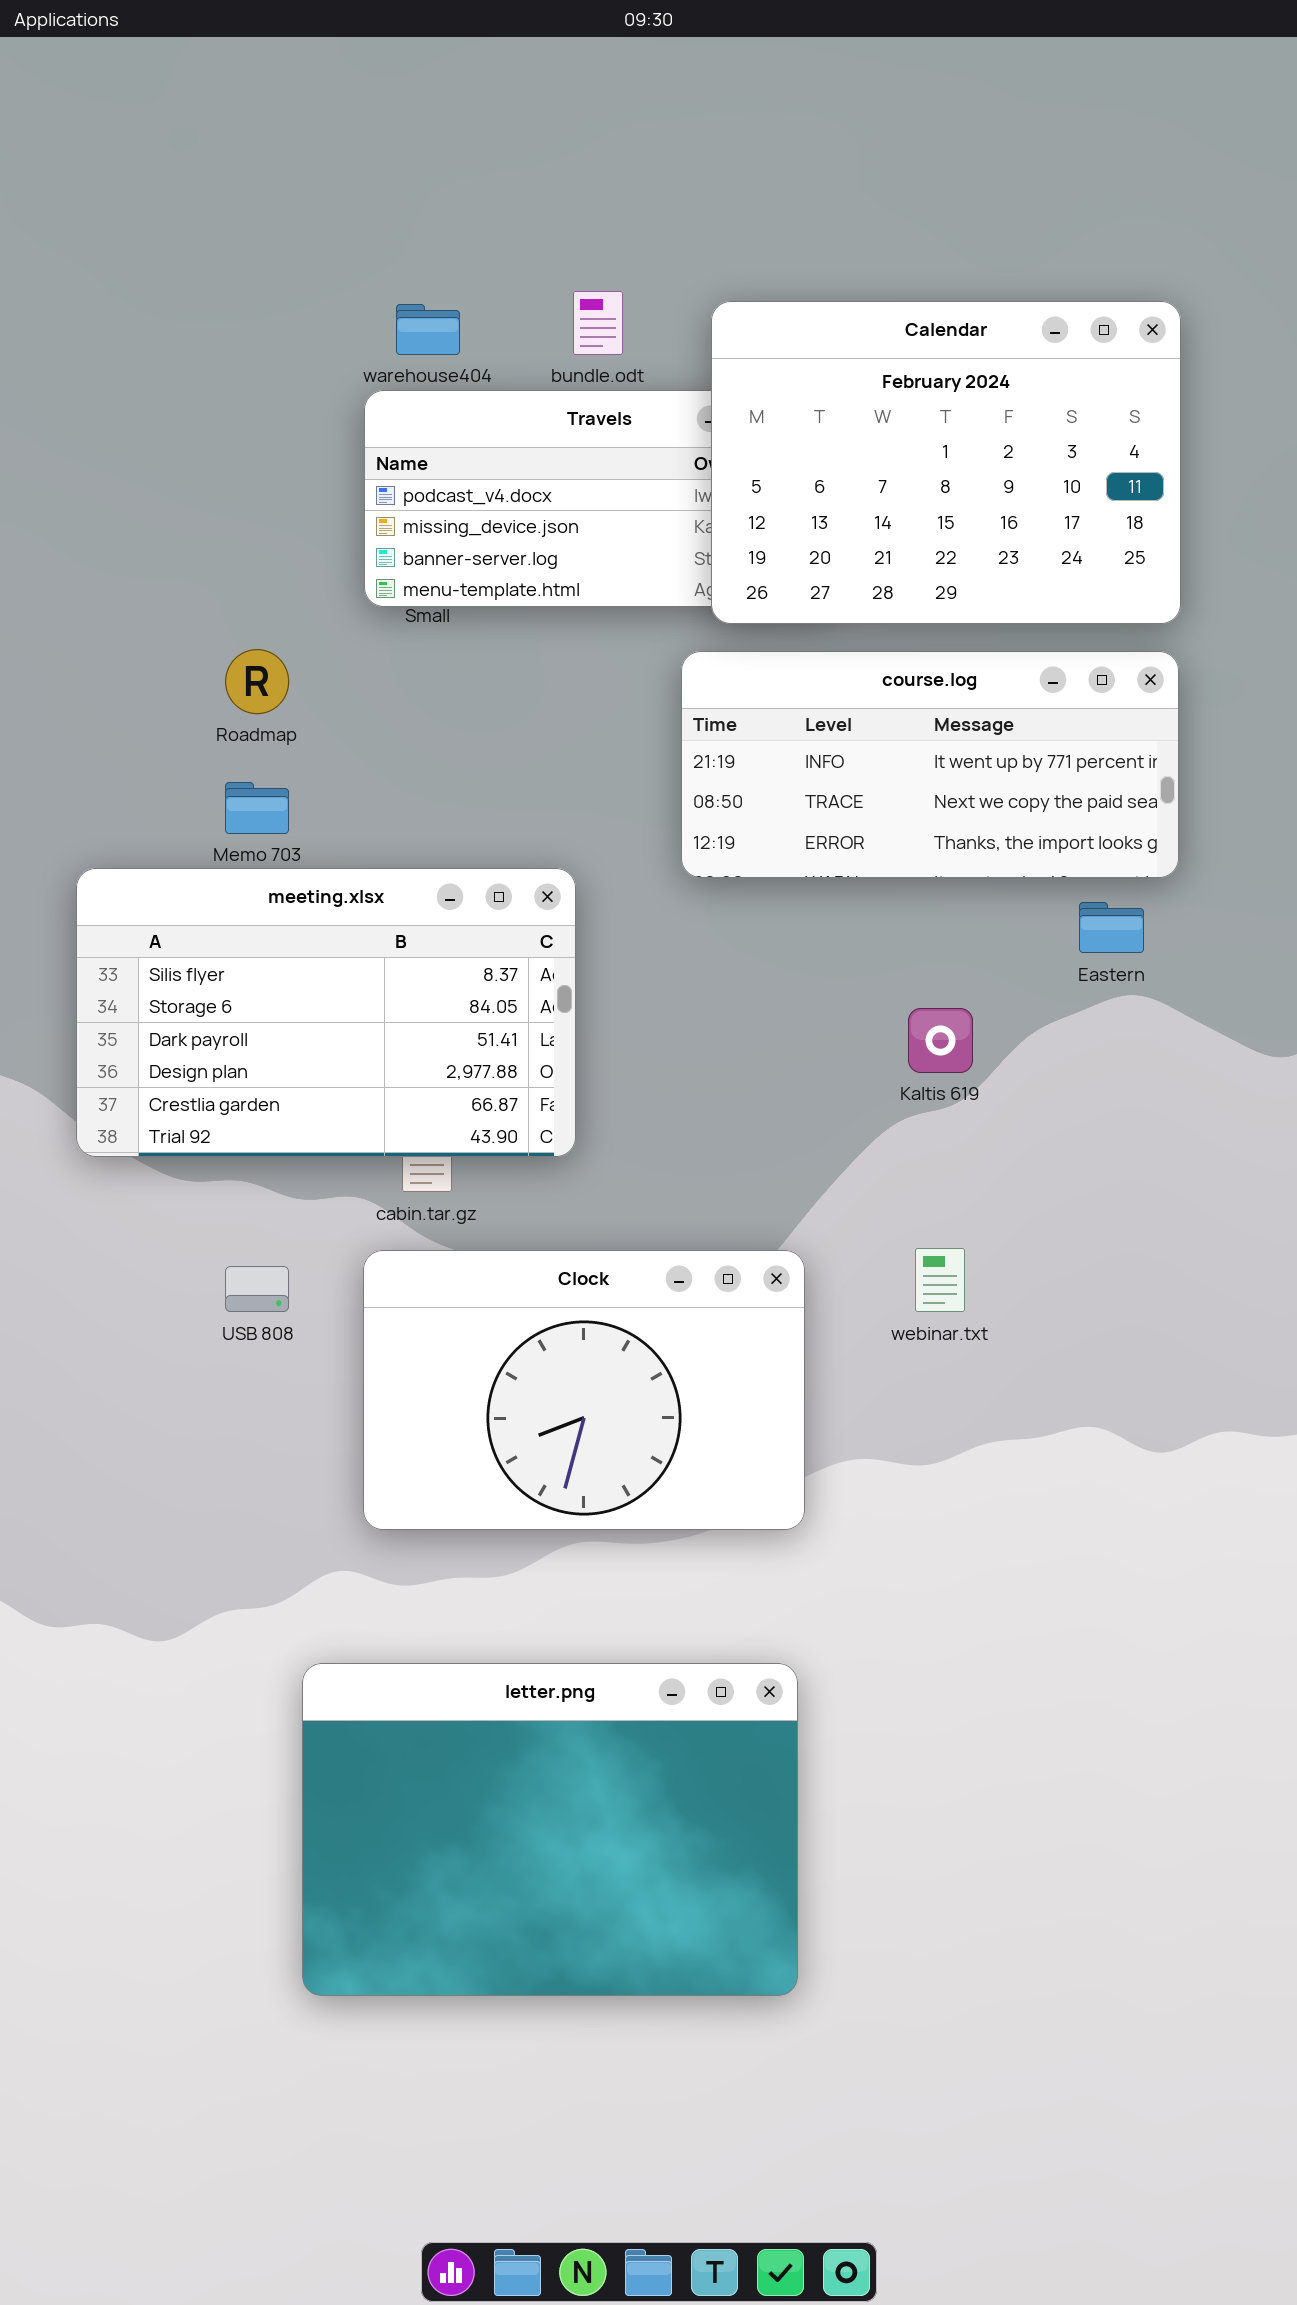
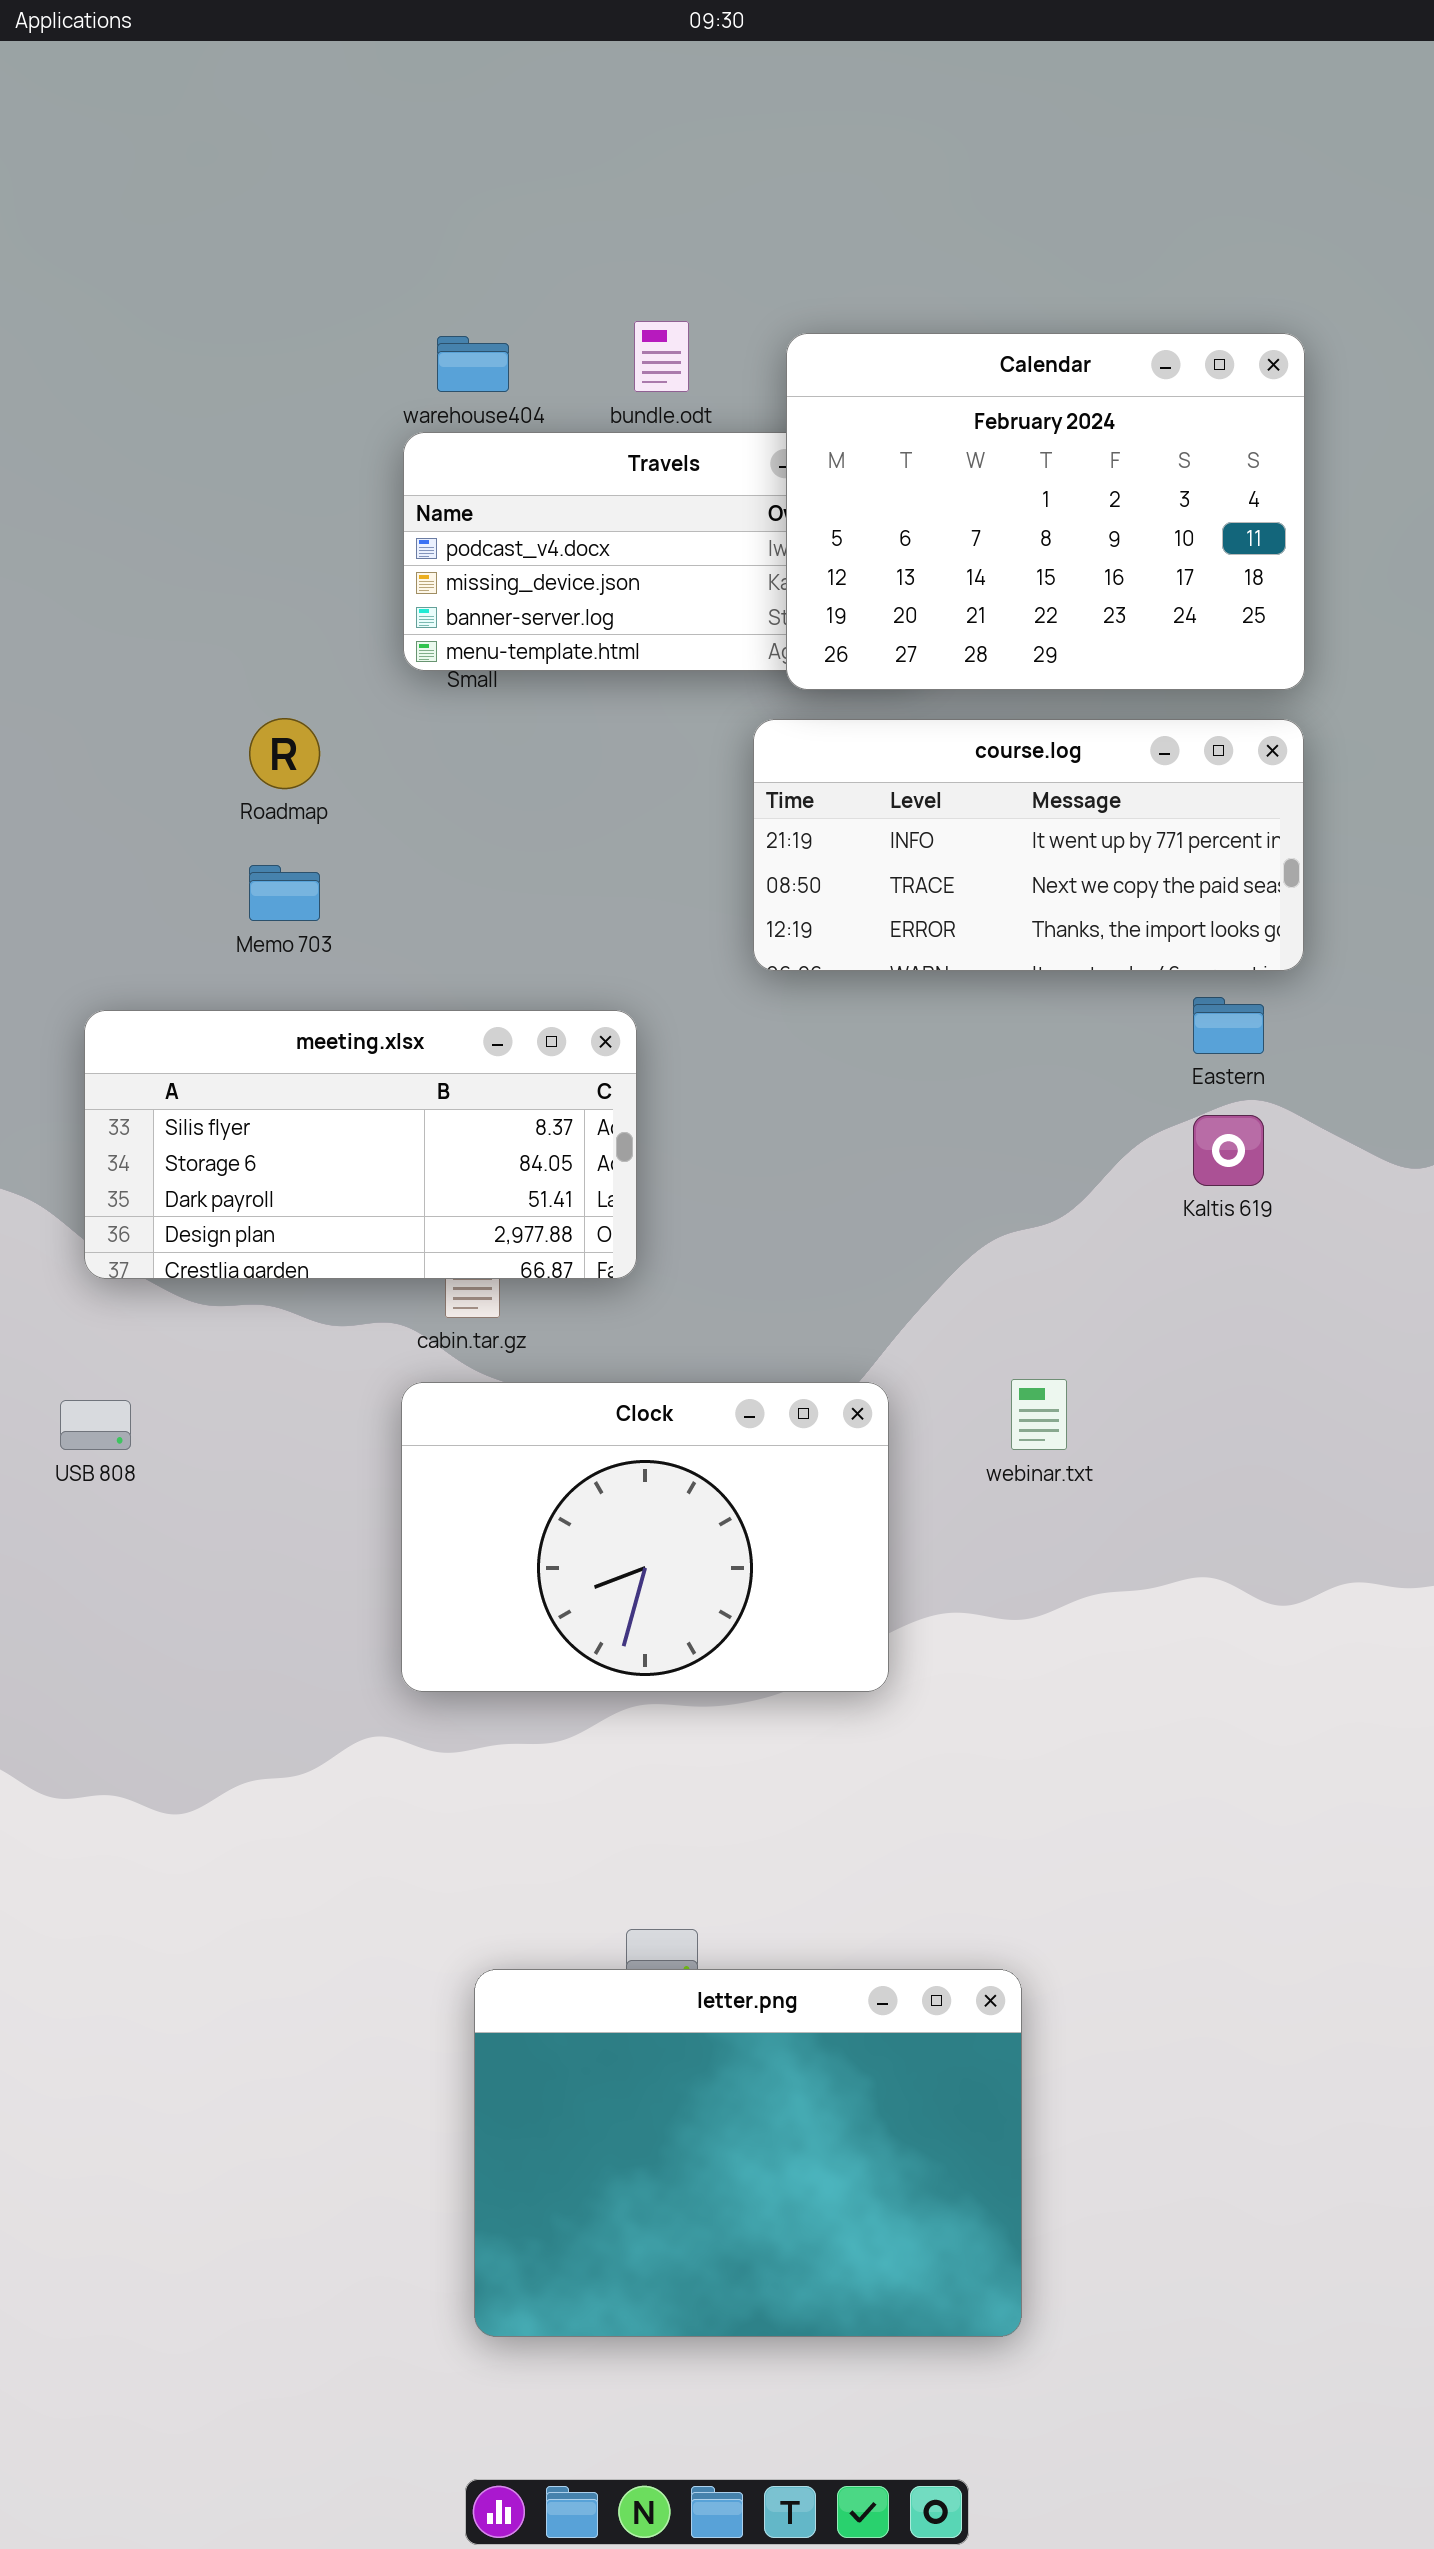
meeting.xlsx: [76,868,576,1157] -> [84,1010,637,1279], resized
Kaltis 619: [908,1008,973,1073] -> [1193,1115,1264,1186], moved
USB 808: [225,1266,289,1312] -> [60,1400,131,1450], moved
letter.png: [302,1663,798,1996] -> [474,1969,1022,2337], moved

